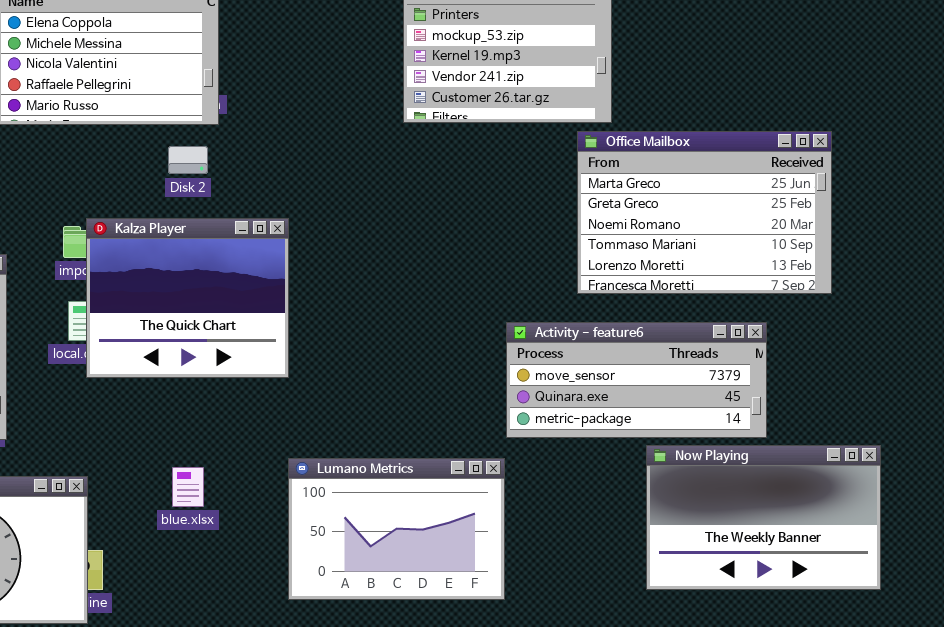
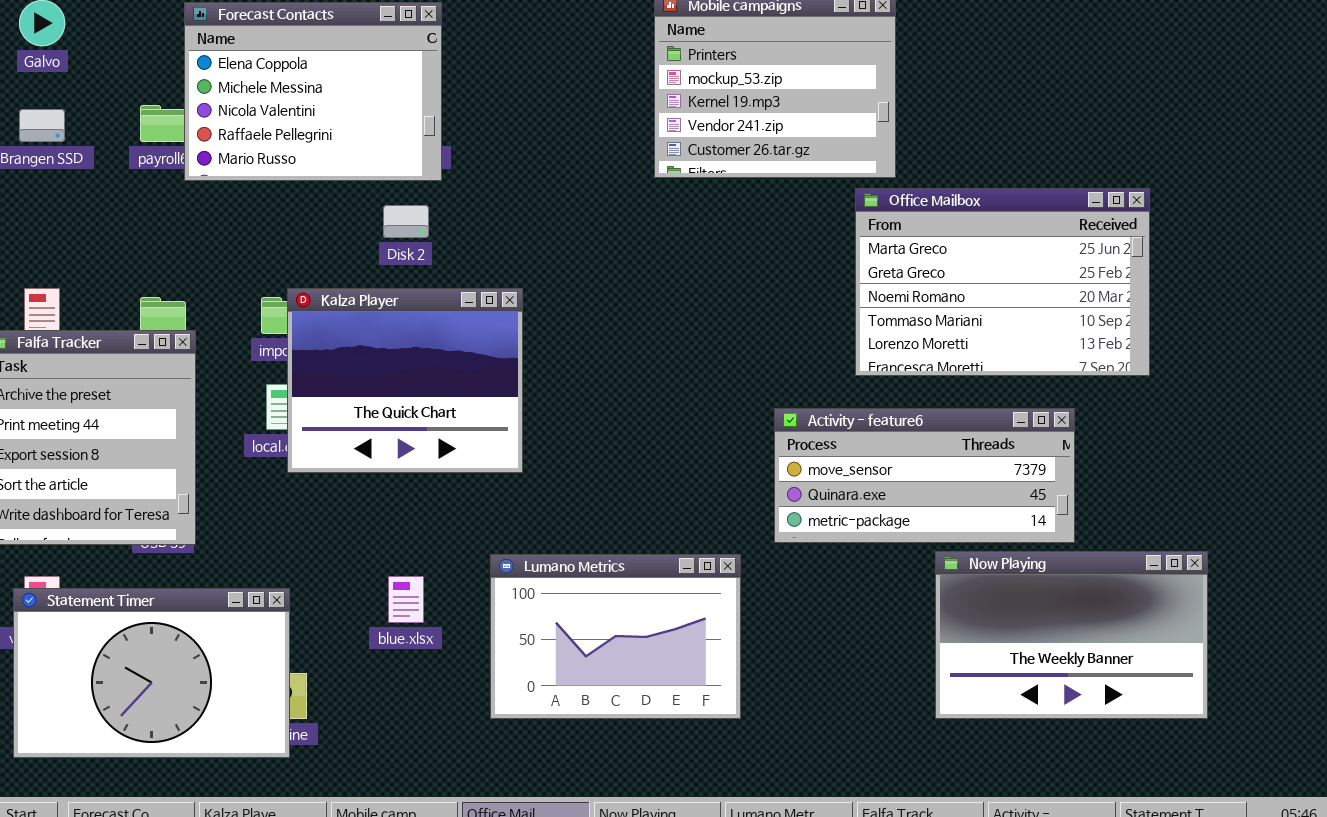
Lumano Metrics: [288,458,505,600] -> [490,554,741,719], moved

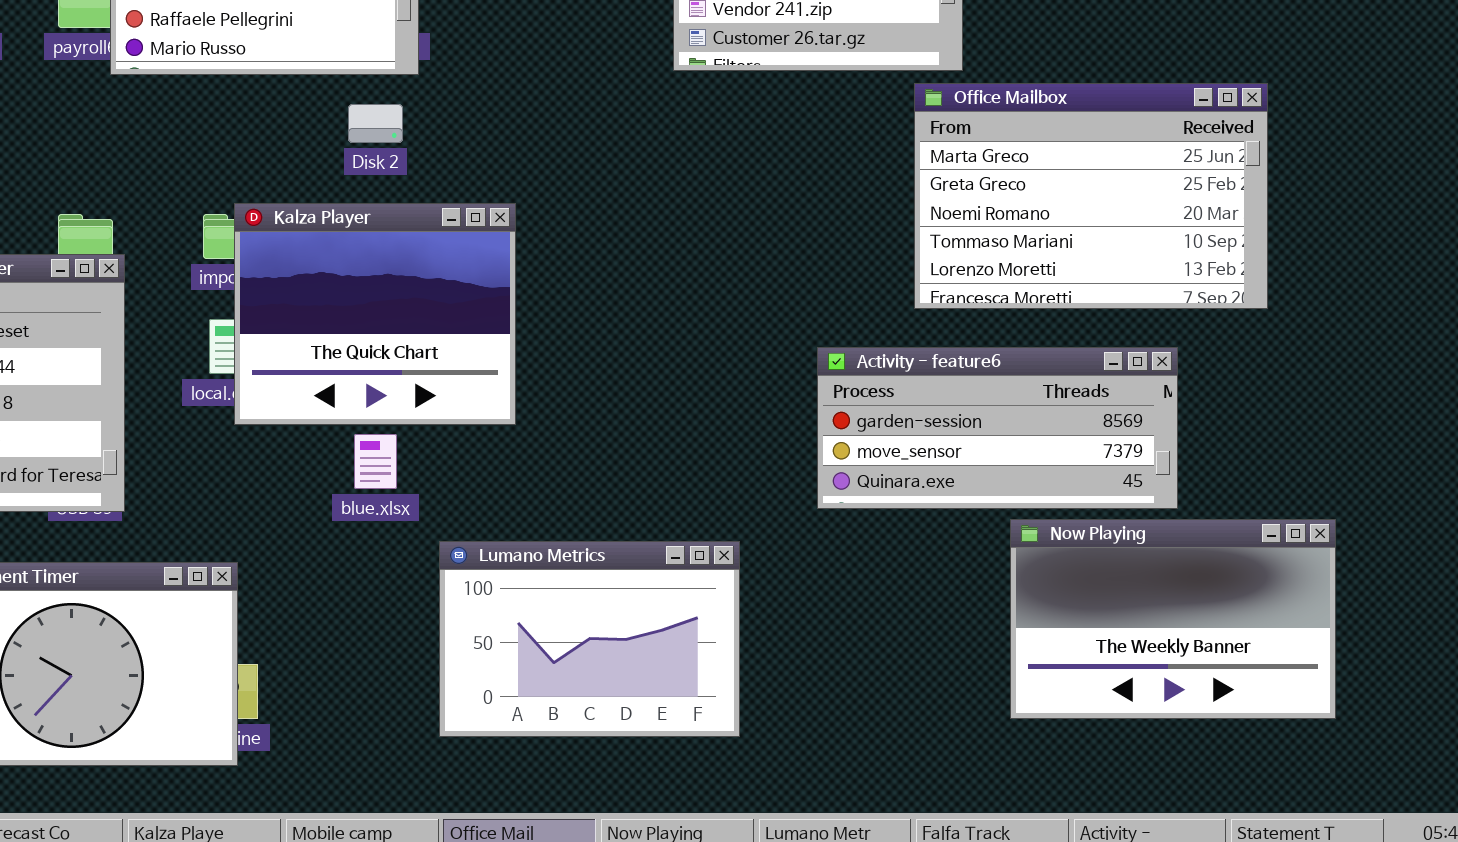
Activity - feature6: [774,408,1075,543] -> [817,347,1178,509], scrolled up 1 row
Lumano Metrics: [490,554,741,719] -> [439,541,740,737], moved
blue.xlsx: [388,576,424,623] -> [354,434,397,489], moved

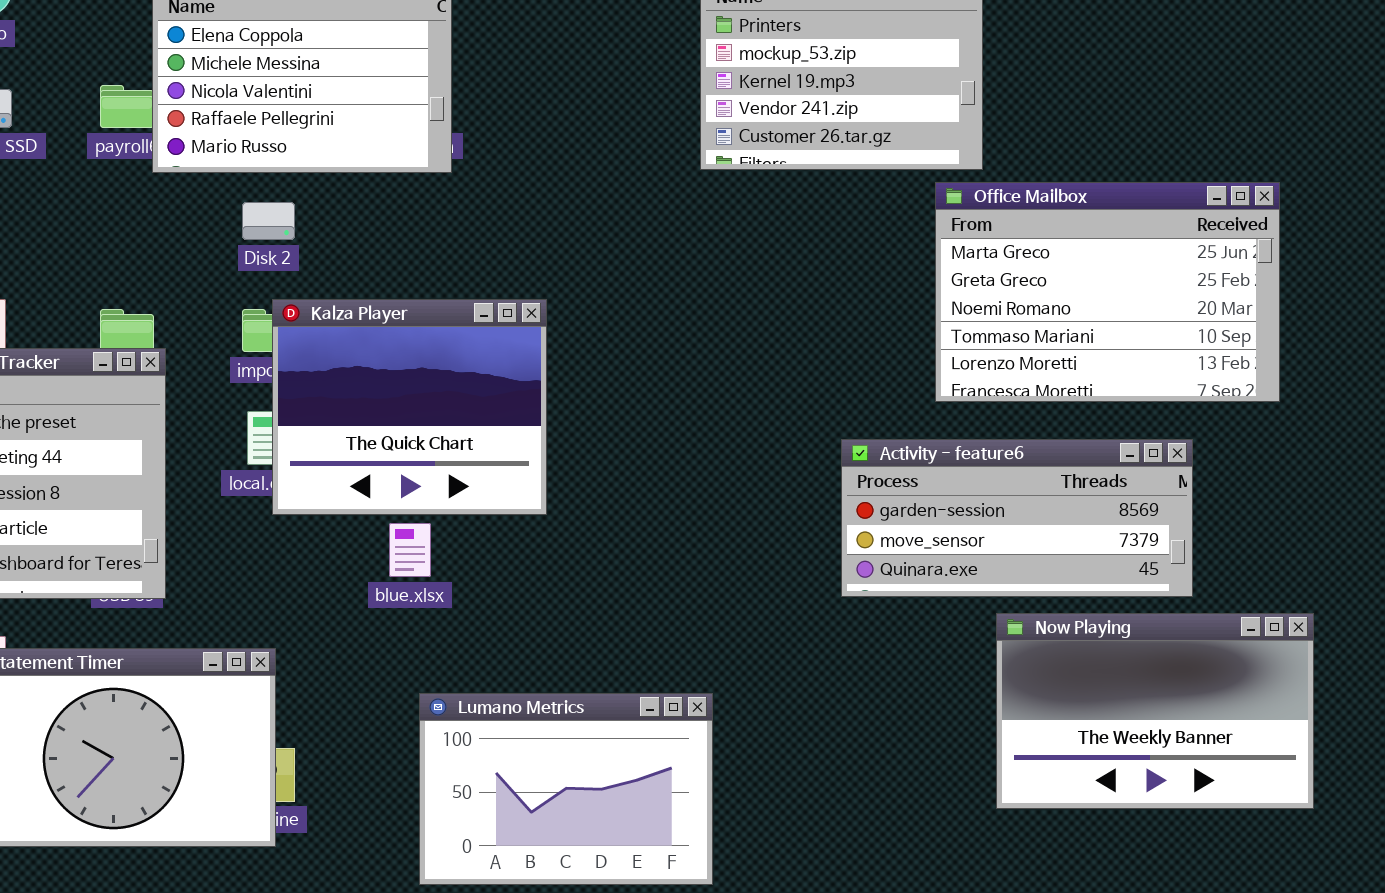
Disk 2: [348,104,403,143] -> [242,202,295,240], moved
Now Playing: [1010,519,1336,719] -> [996,613,1314,809], moved
Lumano Metrics: [439,541,740,737] -> [419,693,713,885], moved

